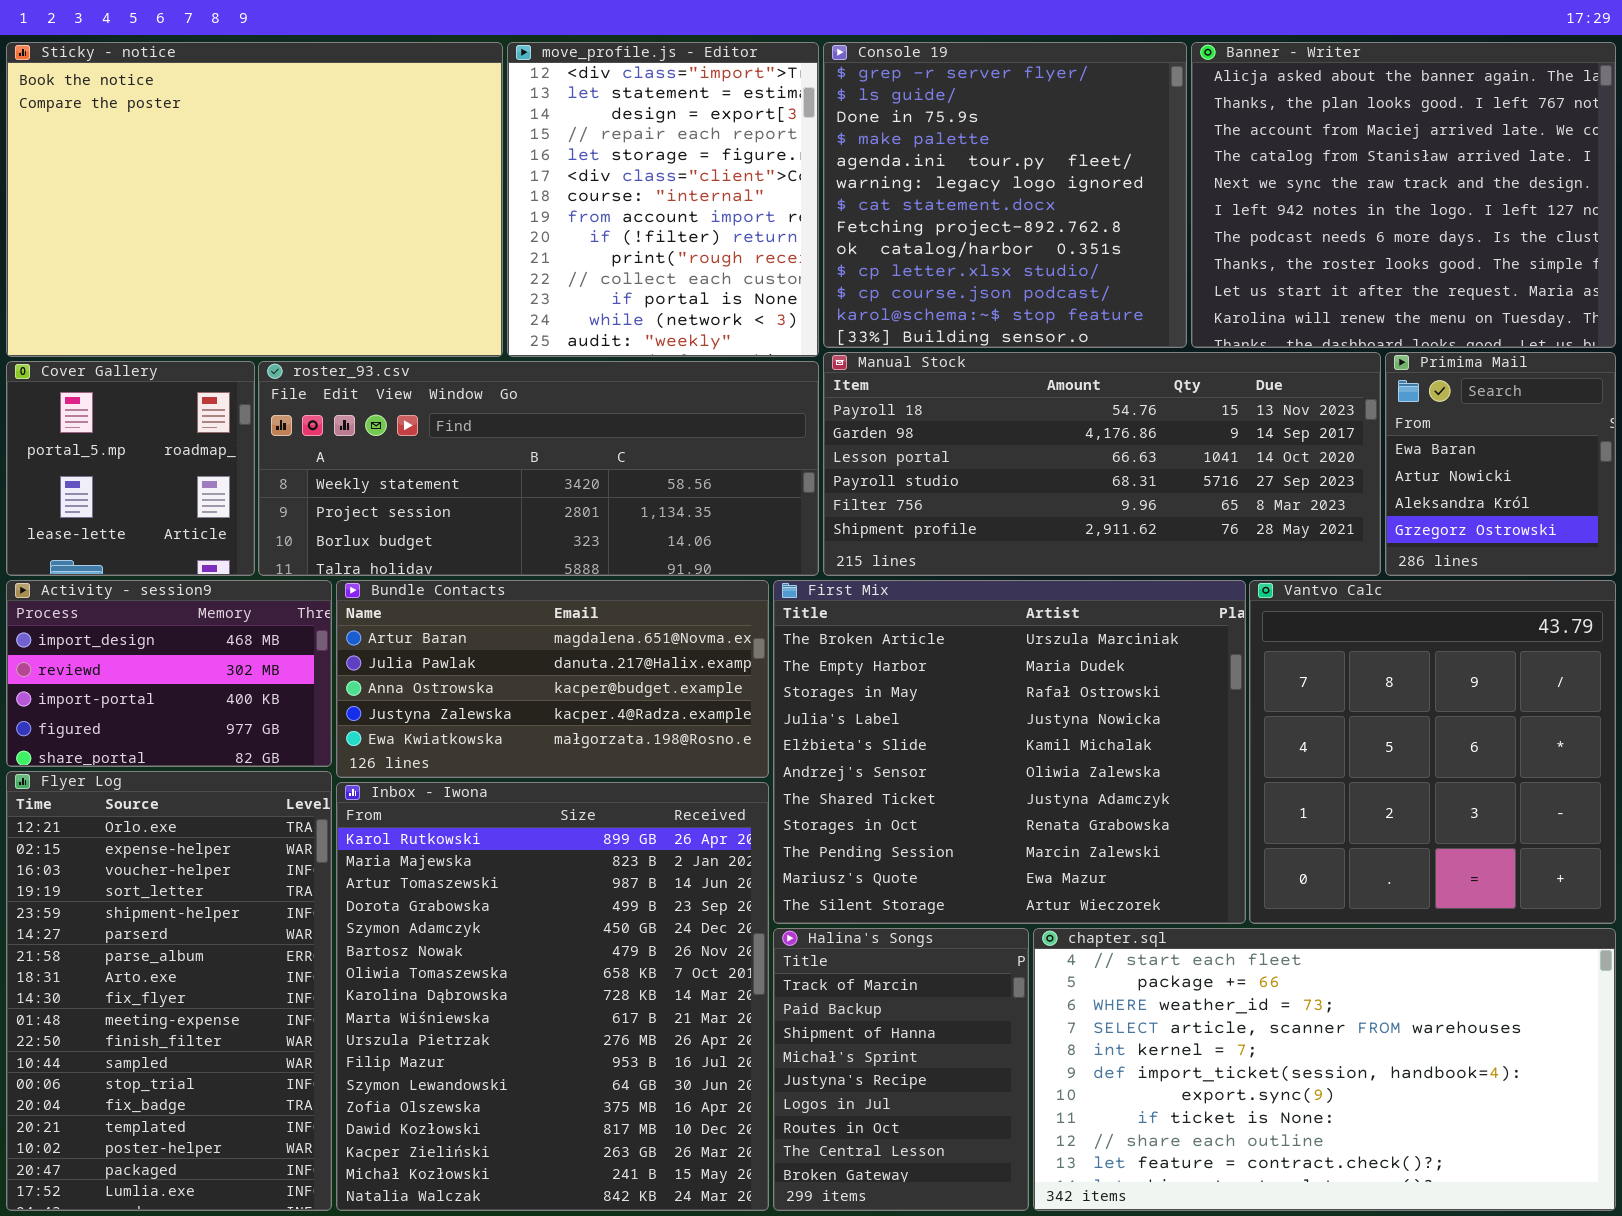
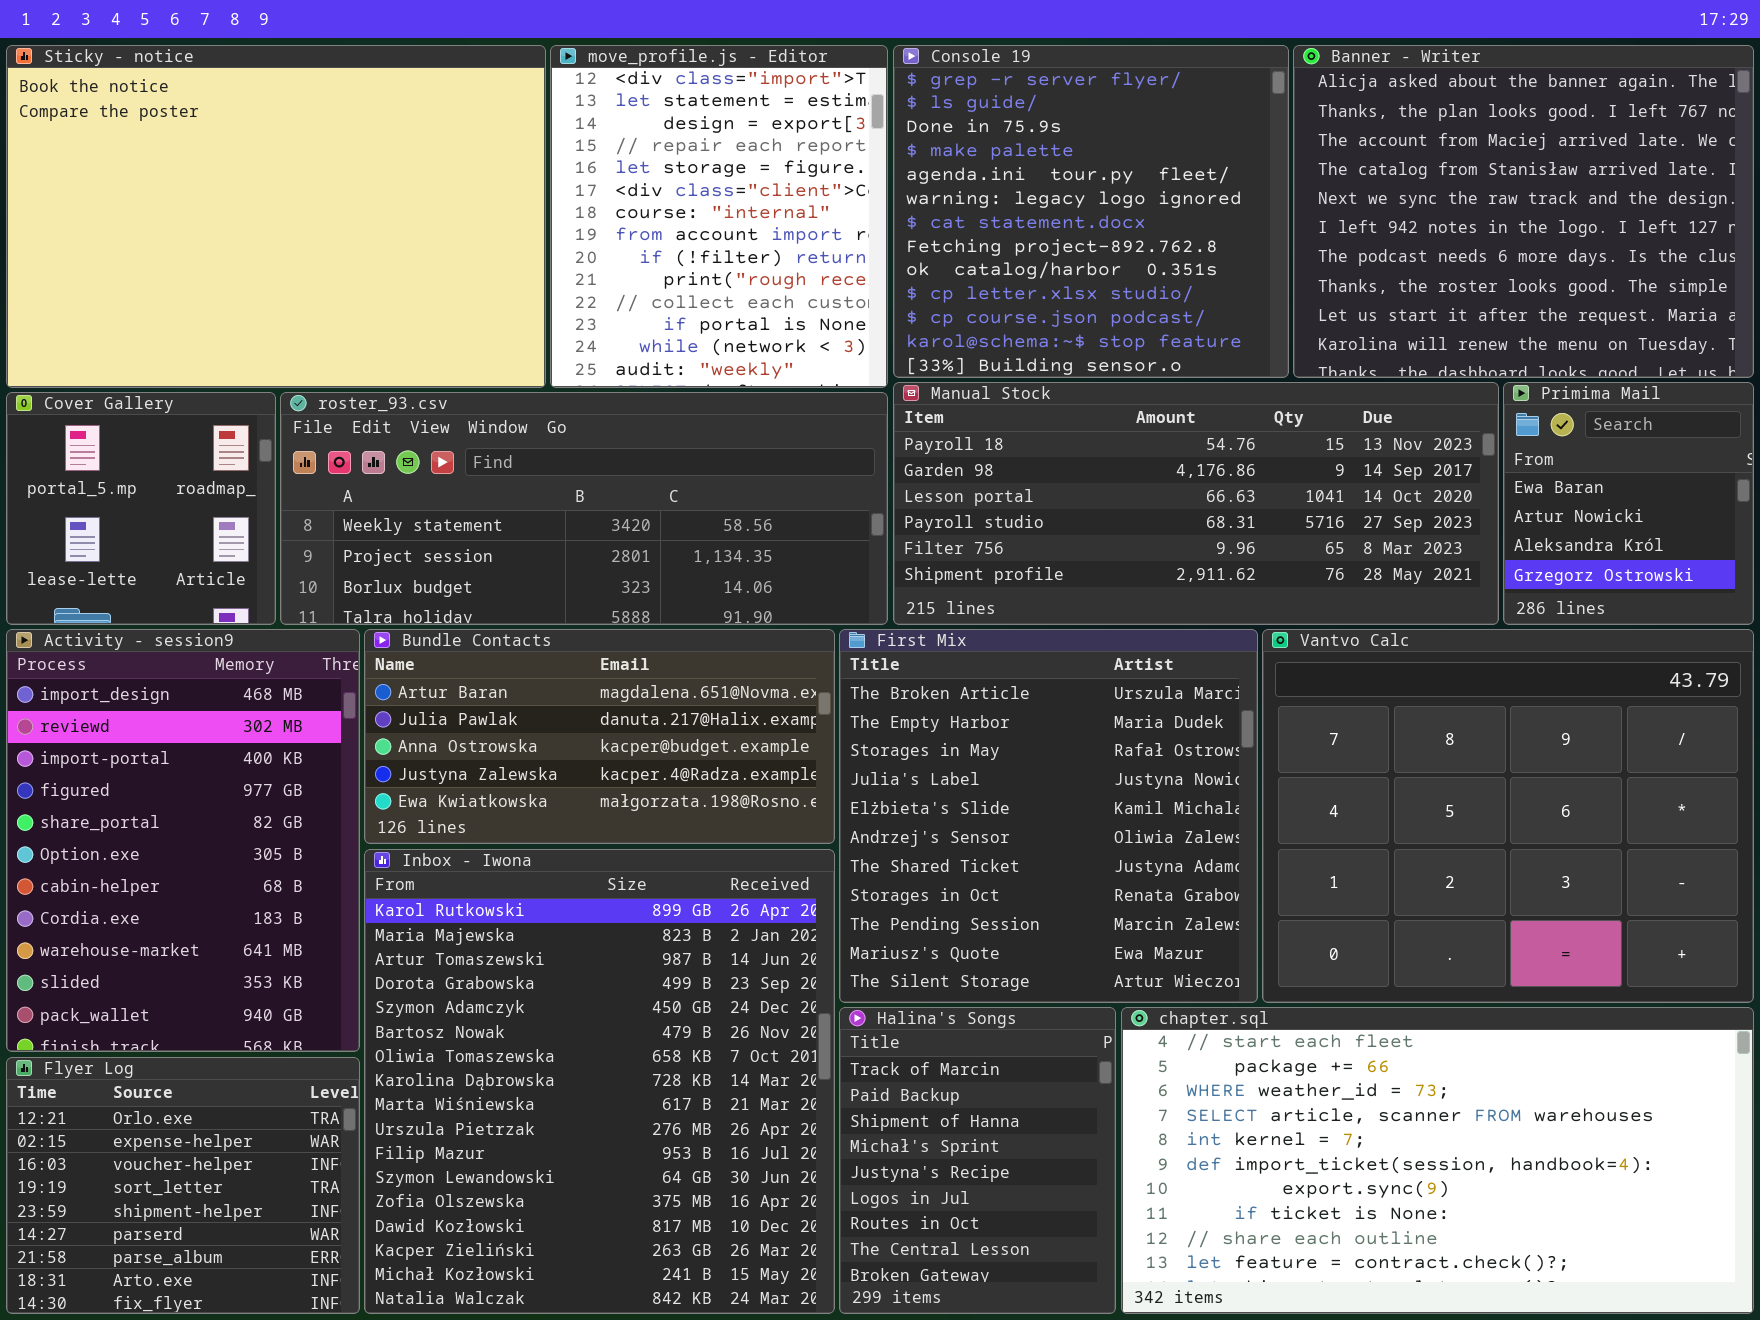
Activity - session9: [6,580,332,767] -> [6,629,360,1052], resized
First Mix: [773,580,1246,924] -> [839,629,1258,1003], resized
Vantvo Calc: [1249,580,1616,924] -> [1262,629,1754,1003], resized
Flyer Log: [6,771,332,1211] -> [6,1057,360,1314], resized

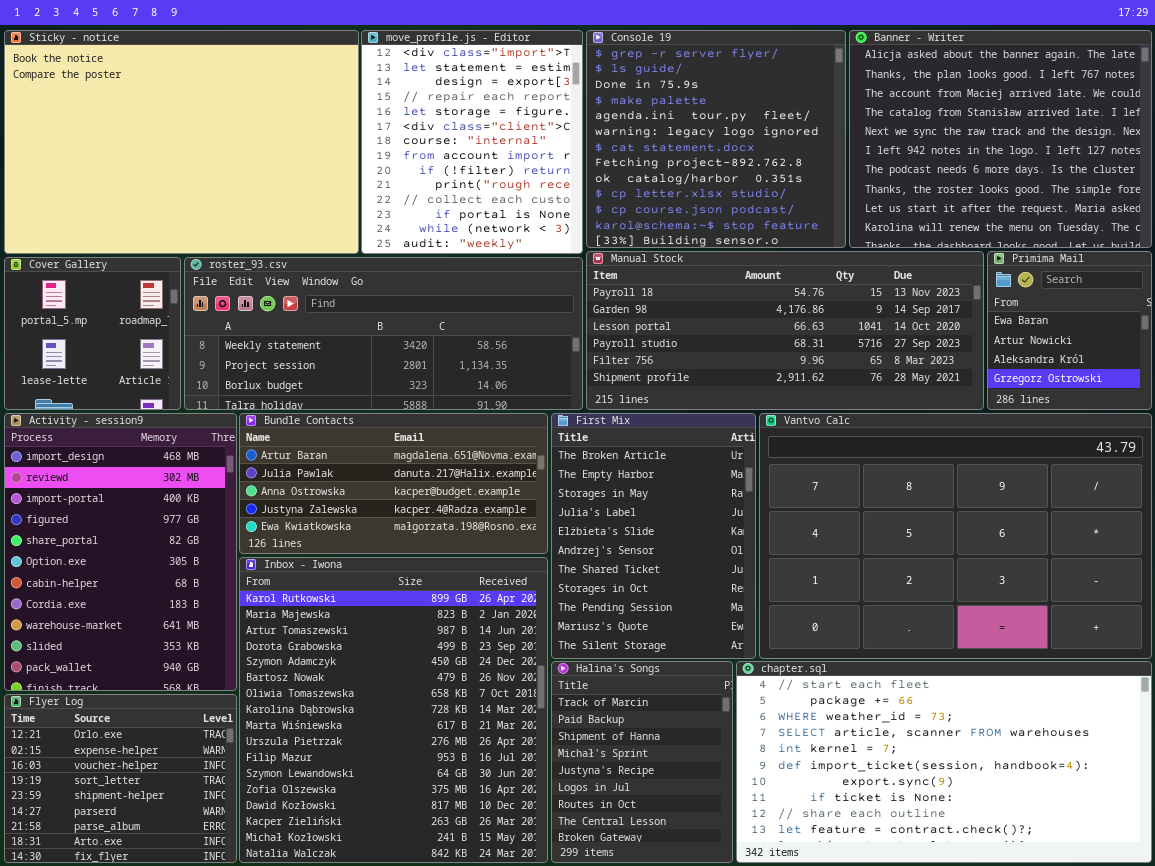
First Mix: [839,629,1258,1003] -> [551,413,756,659], resized
Vantvo Calc: [1262,629,1754,1003] -> [759,413,1152,659], resized

